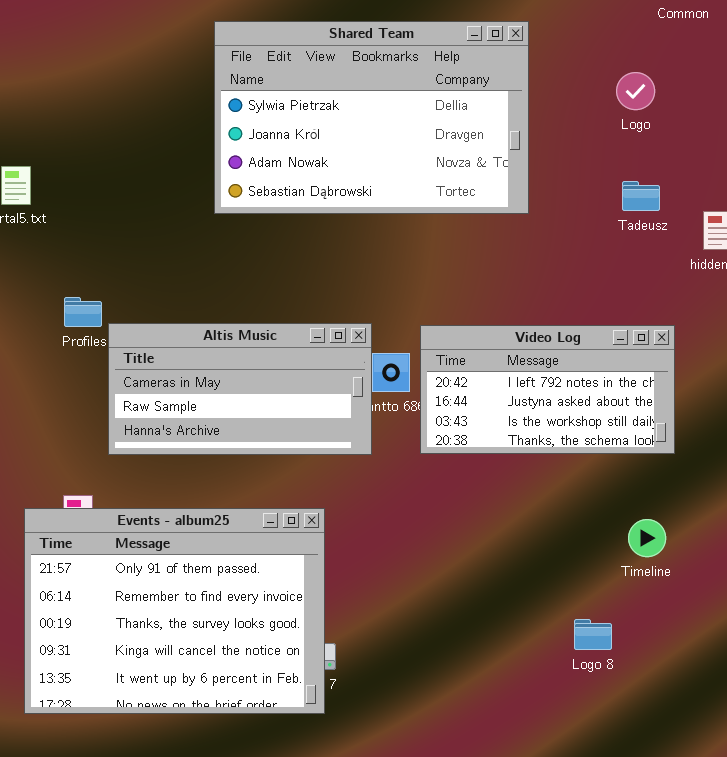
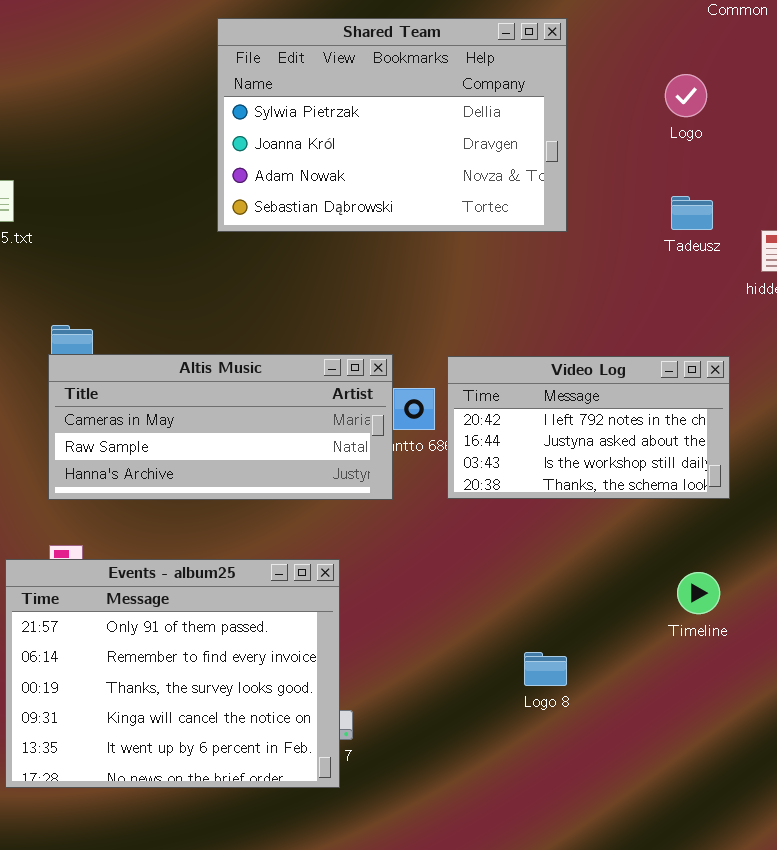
Altis Music: [108,323,372,455] -> [48,354,393,500], resized
Logo 8: [574,619,612,650] -> [524,652,567,686], moved

